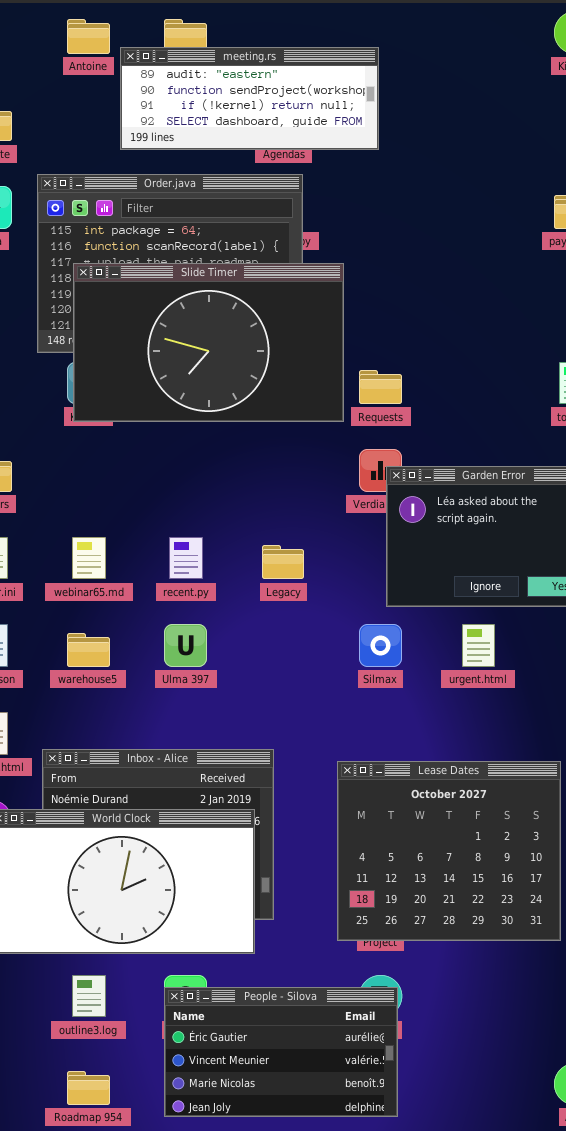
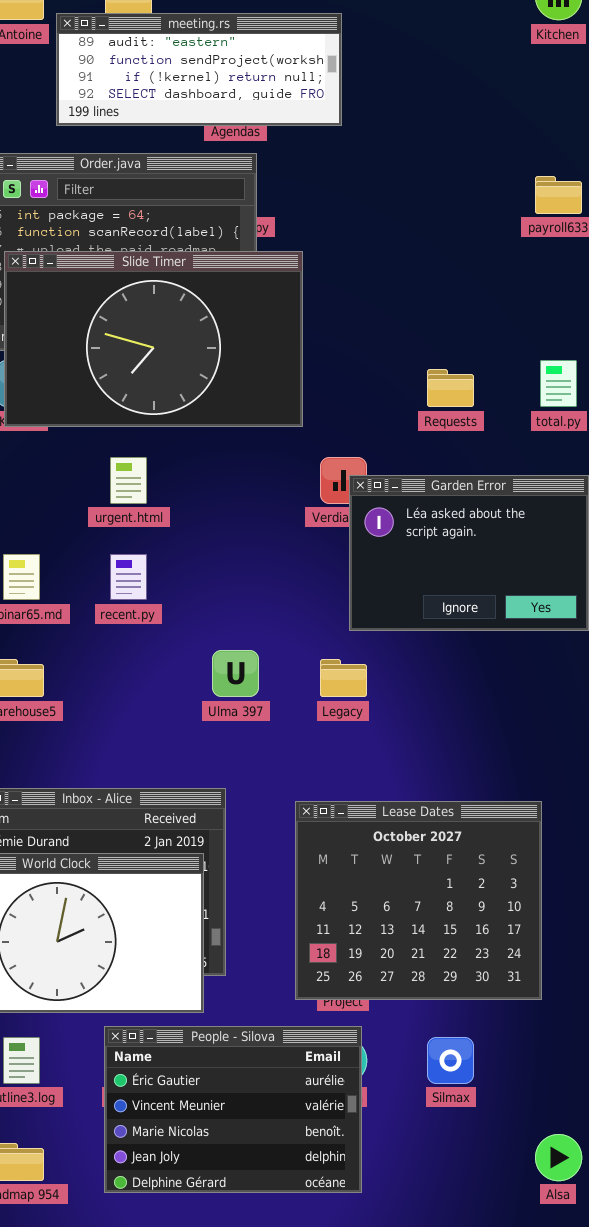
Requests: [359,370,402,404] -> [427,369,474,407], moved
Legacy: [262,545,304,579] -> [320,659,367,697], moved
Ulma 397: [164,624,207,667] -> [212,650,259,697], moved
Silmax: [359,624,402,667] -> [427,1037,474,1084], moved
urgent.html: [462,624,495,667] -> [110,457,147,504], moved
People - Silova: [164,987,398,1117] -> [104,1026,362,1193], resized

